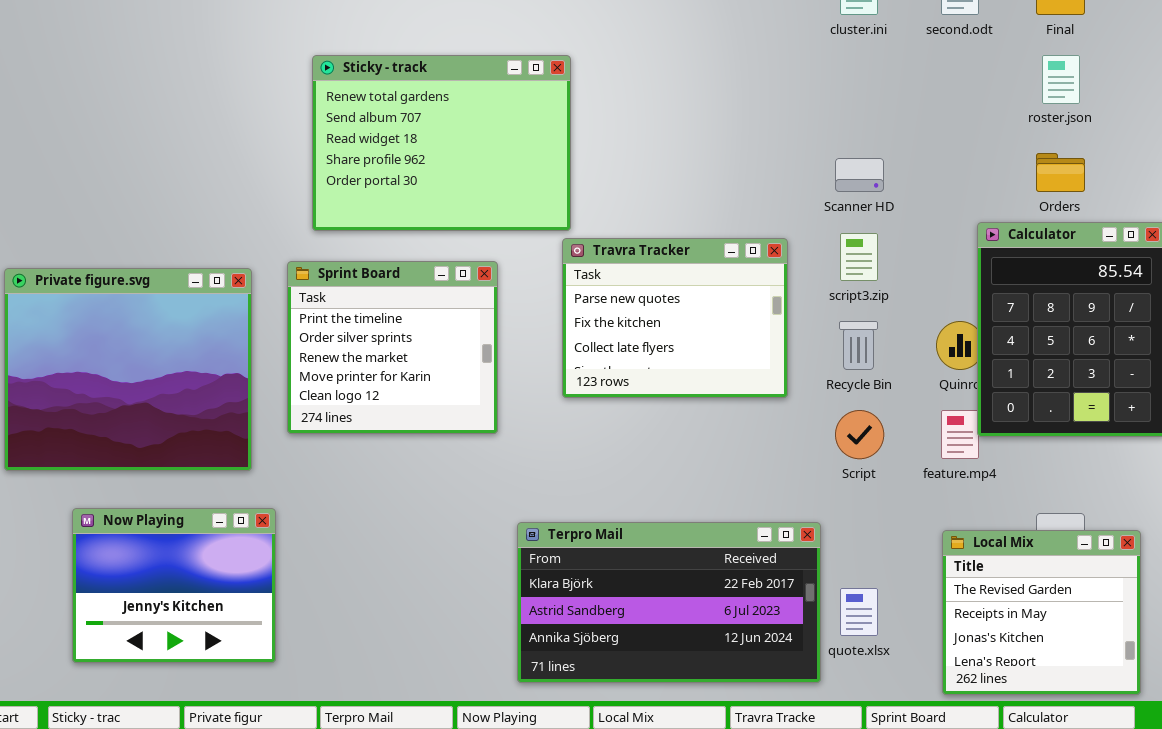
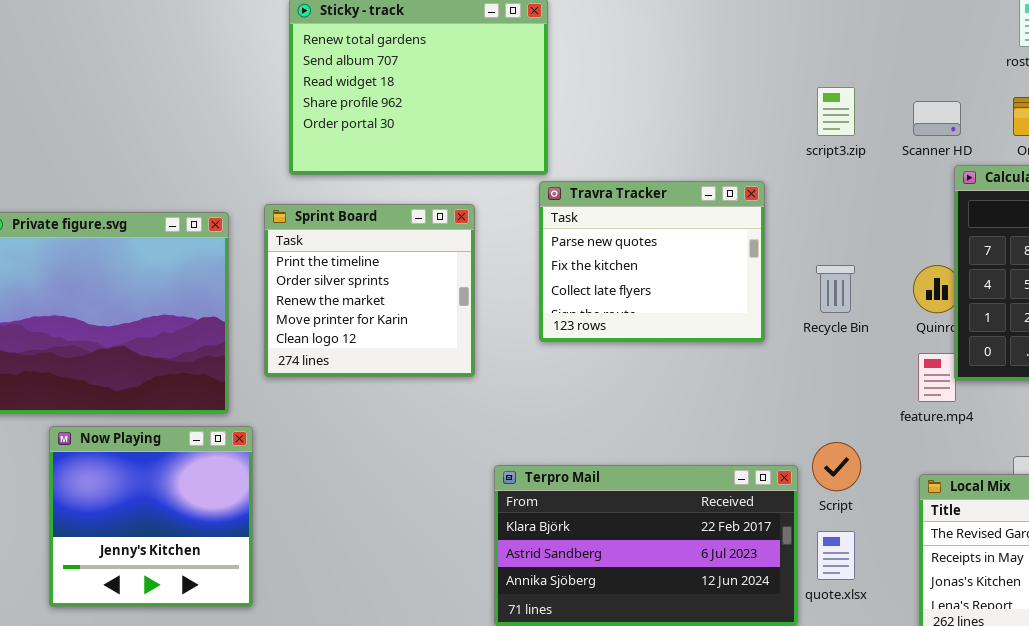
Scanner HD: [835,158,884,192] -> [913,101,961,136], moved
script3.zip: [840,233,878,281] -> [817,87,855,136], moved
Script: [835,410,884,459] -> [812,442,861,491], moved
Now Playing: [72,508,276,663] -> [49,426,253,607], resized

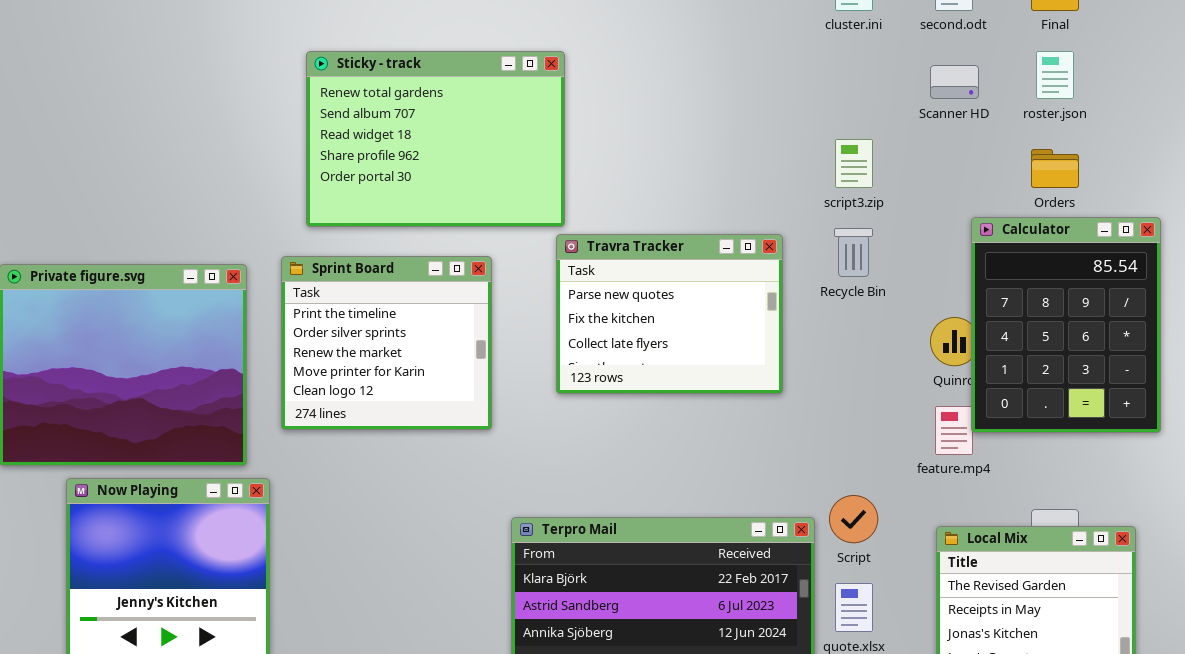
Scanner HD: [913,101,961,136] -> [930,65,979,99], moved
Recycle Bin: [816,265,855,313] -> [834,228,873,277], moved

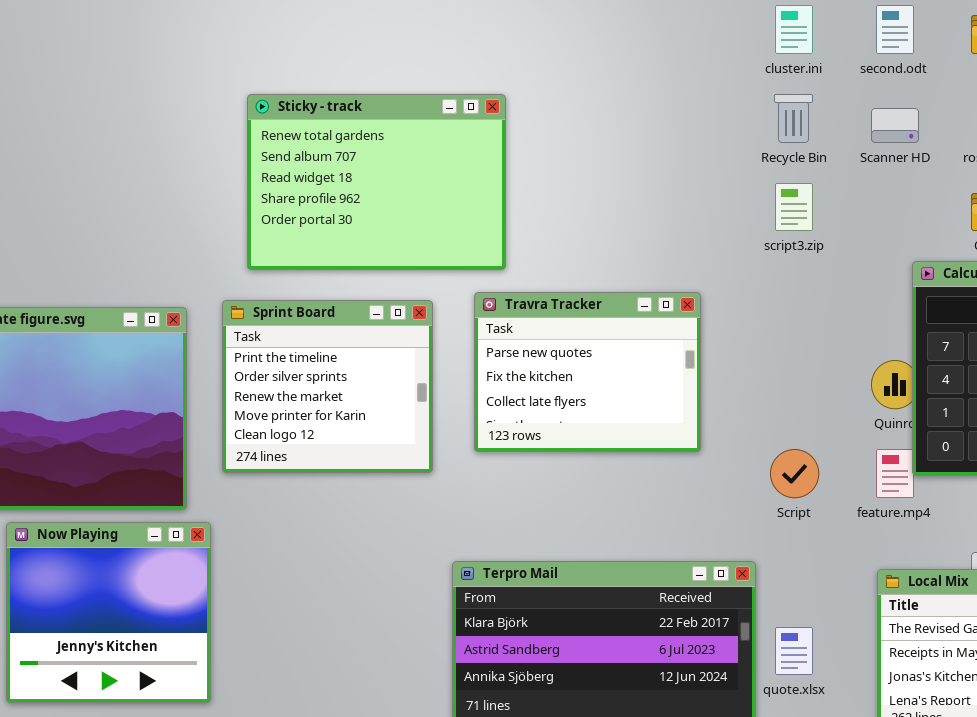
Recycle Bin: [834,228,873,277] -> [774,94,813,143], moved
Travra Tracker: [556,234,783,394] -> [474,292,701,452], moved
Script: [829,495,878,543] -> [770,449,819,498], moved

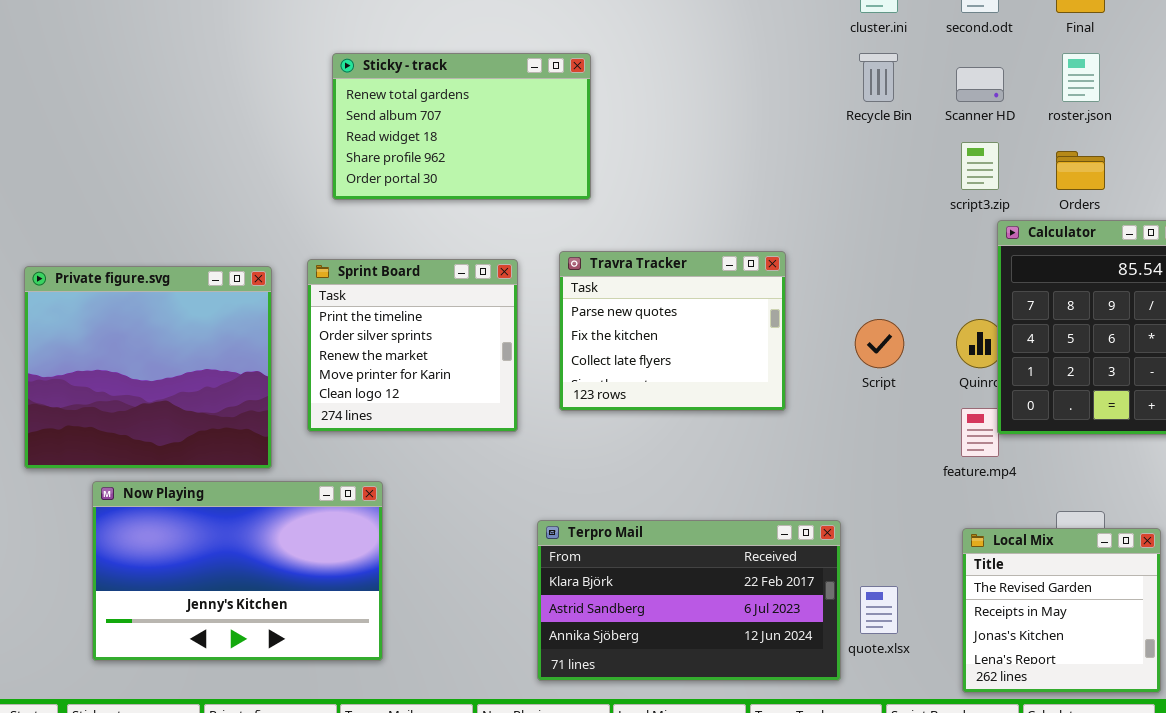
Sticky - track: [247,94,506,270] -> [332,53,591,200], resized
script3.zip: [775,183,813,231] -> [961,142,999,190], moved
Script: [770,449,819,498] -> [855,319,904,368], moved
Now Playing: [6,522,211,703] -> [92,481,383,661], resized

